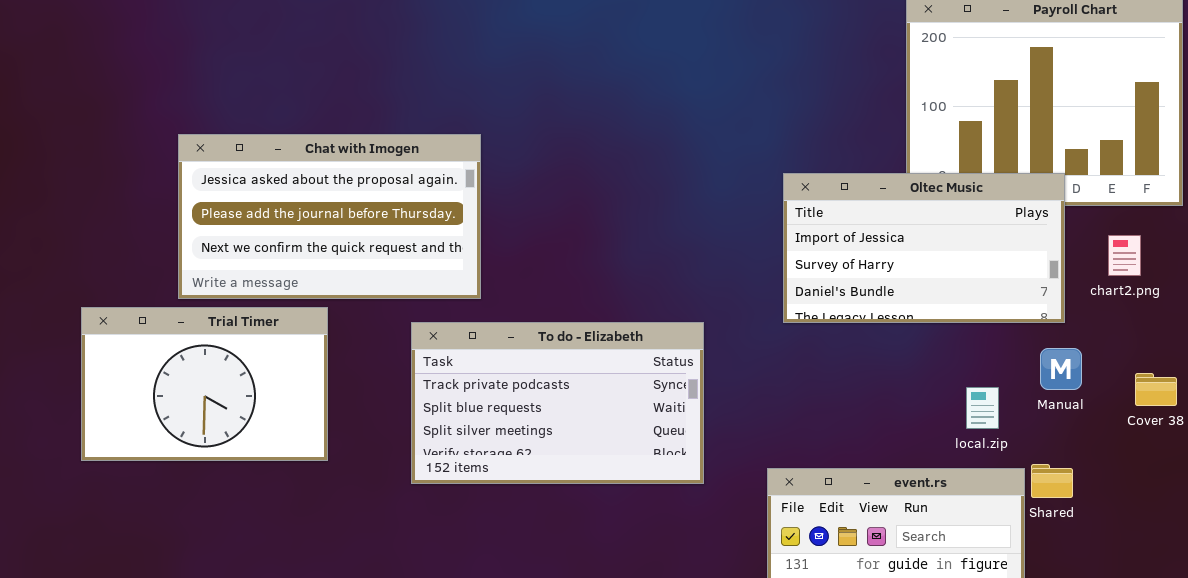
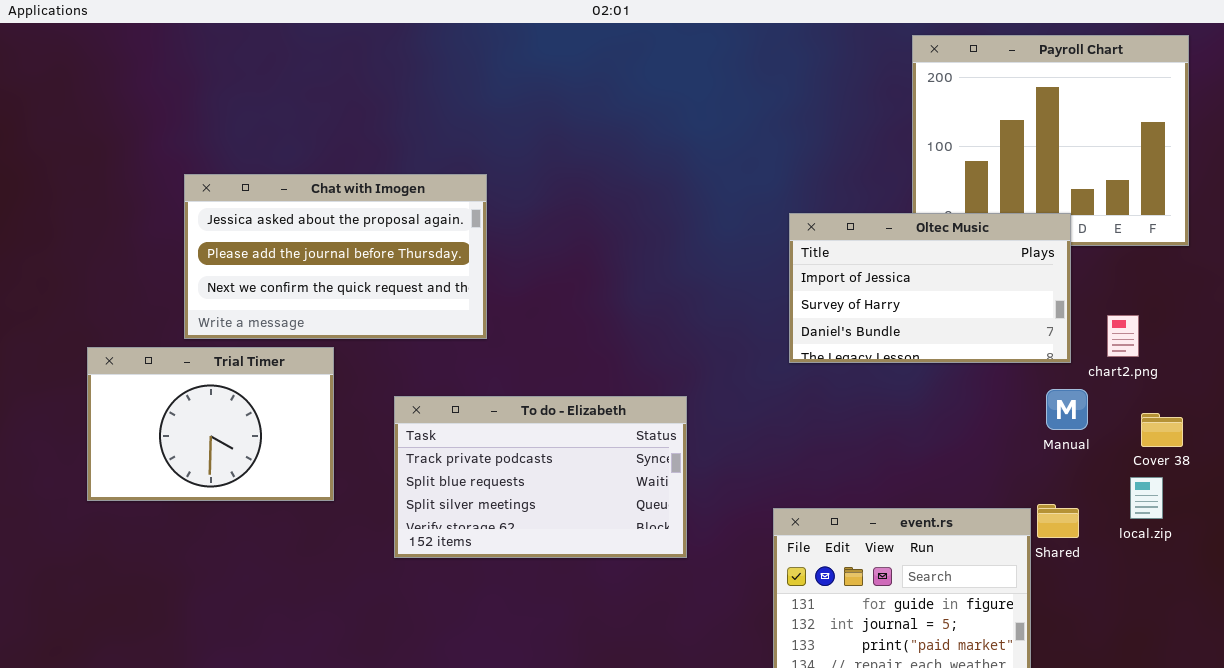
chart2.png: [1108,235,1141,276] -> [1107,315,1139,357], moved
To do - Elizabeth: [411,322,704,484] -> [394,396,687,558], moved
local.zip: [966,387,999,429] -> [1130,477,1163,519], moved

